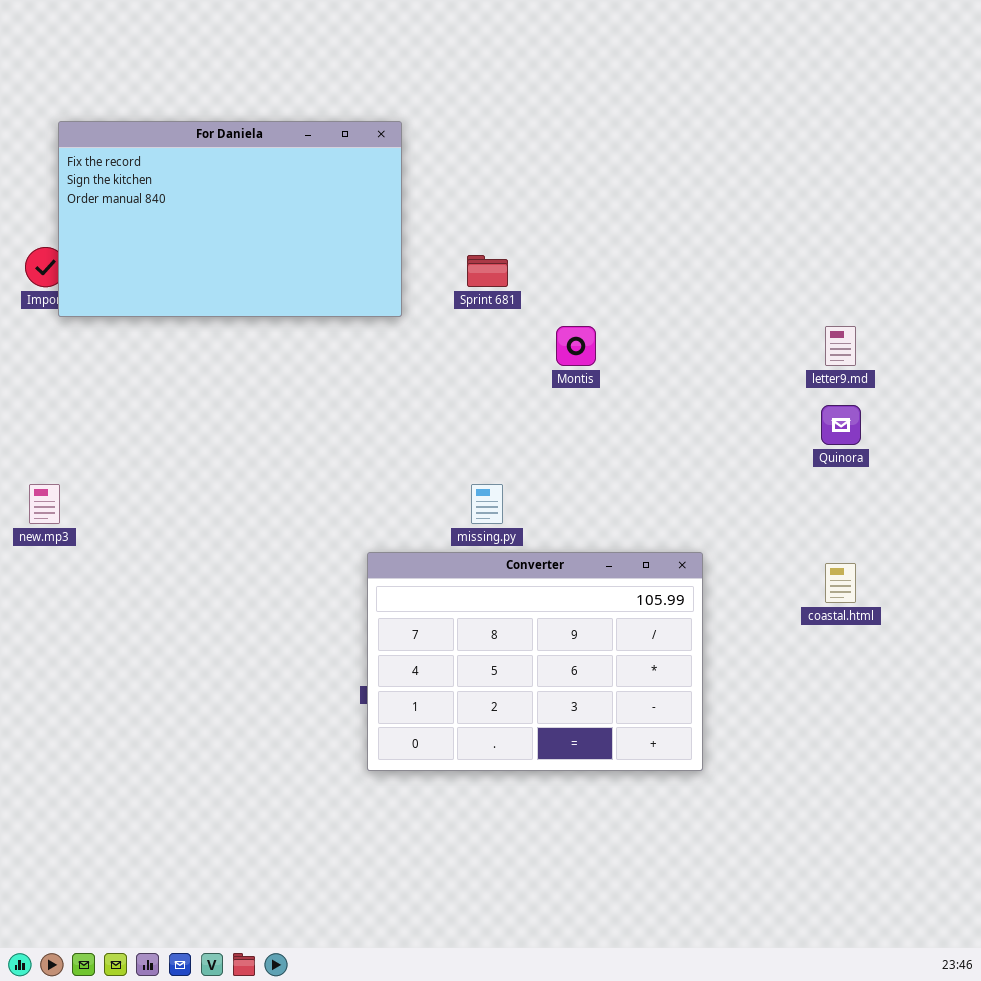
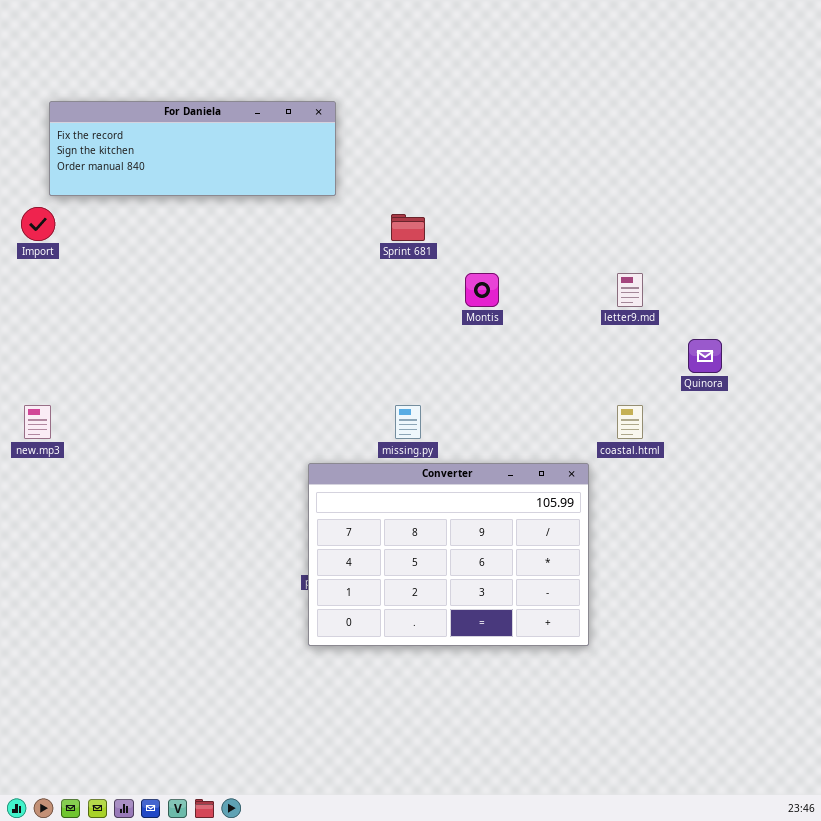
For Daniela: [58,121,402,317] -> [49,101,336,196], resized
letter9.md: [825,326,856,366] -> [617,273,643,307], moved
coastal.html: [825,563,856,603] -> [617,405,643,439], moved

